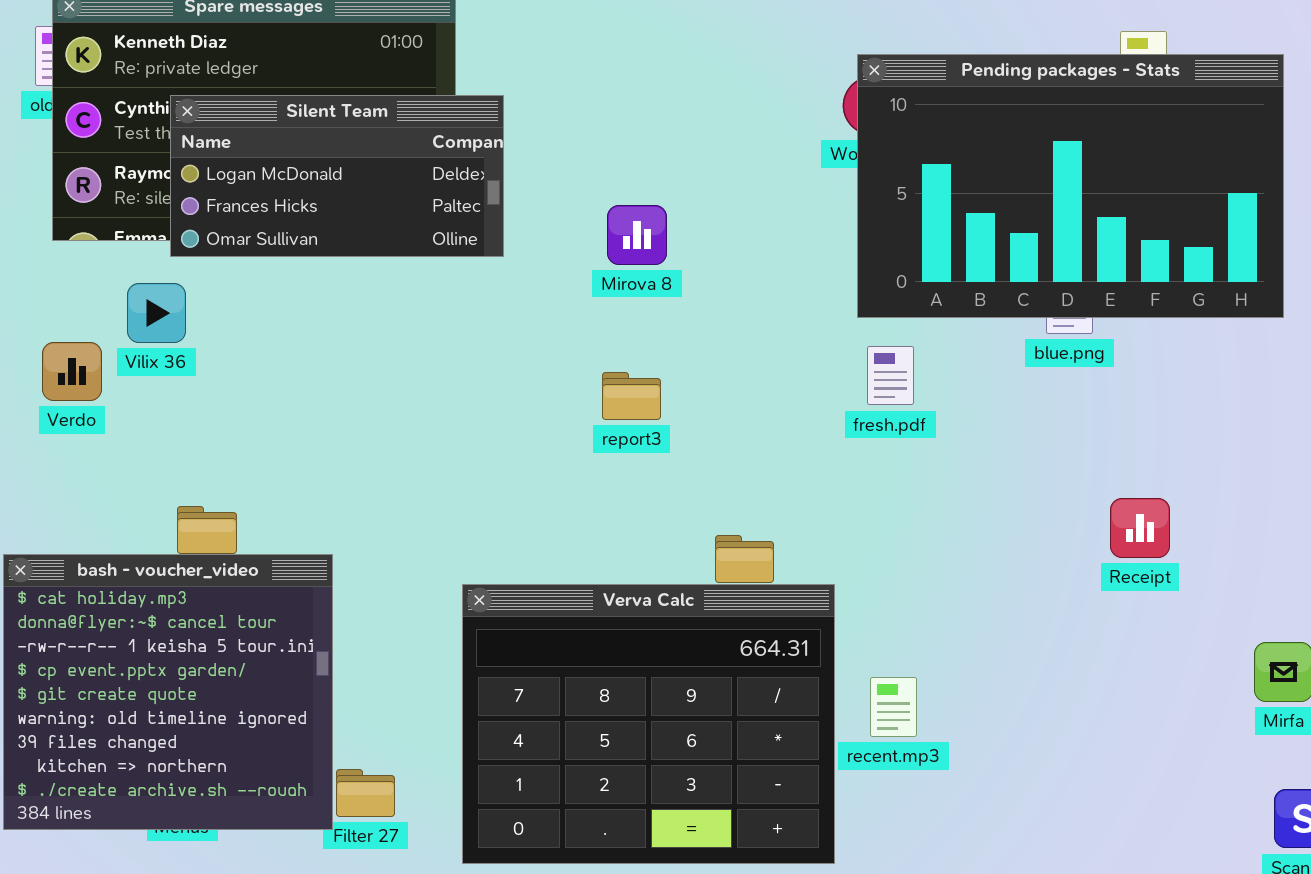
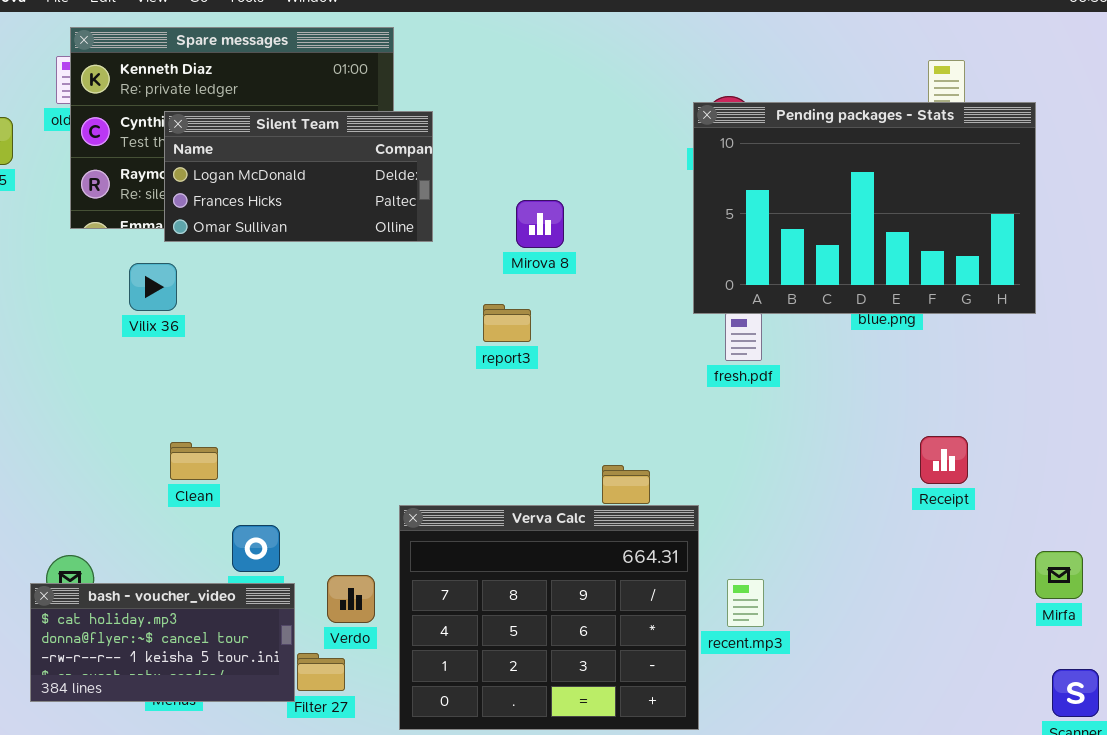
Pending packages - Stats: [857,54,1284,318] -> [693,102,1036,314], moved
Verdo: [42,342,102,401] -> [327,575,375,623], moved
report3: [602,372,661,420] -> [483,304,531,342], moved
bash - voucher_video: [3,554,333,830] -> [30,583,295,702], resized

